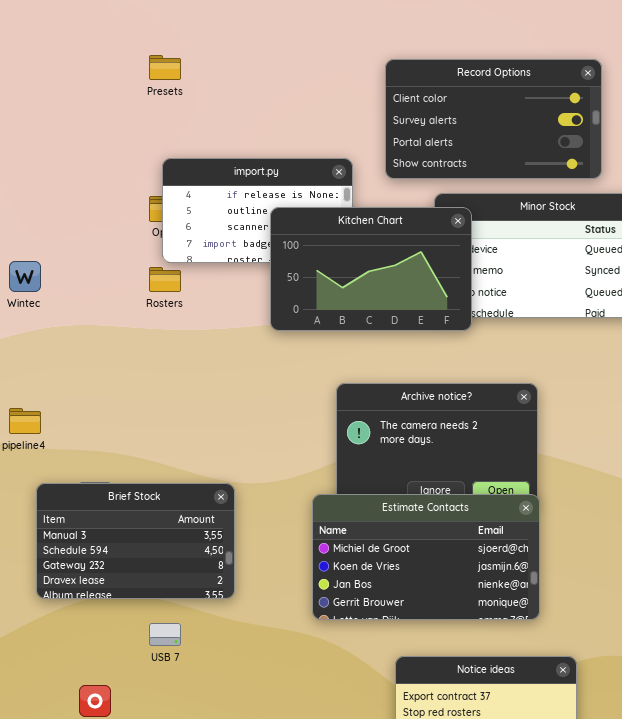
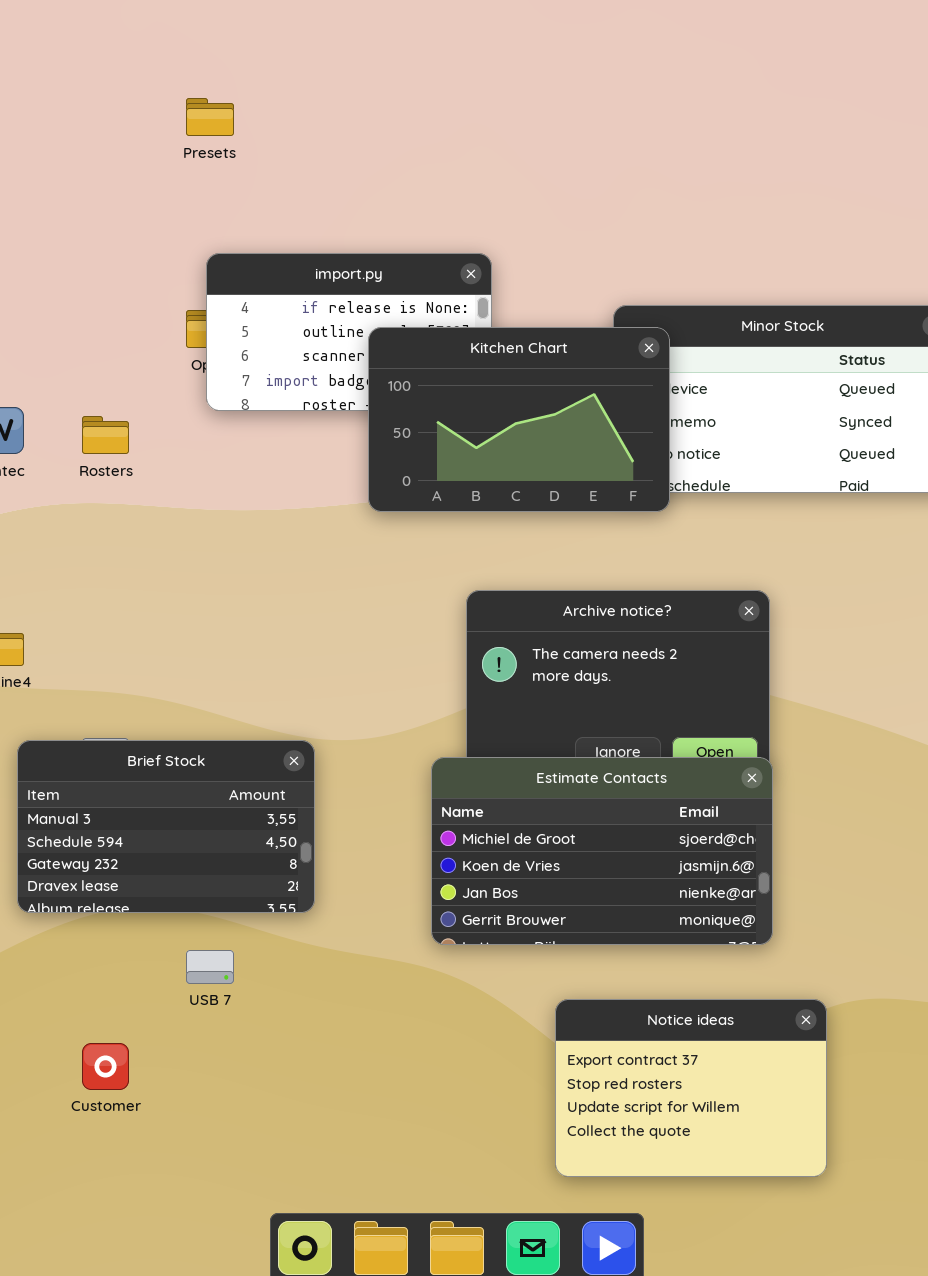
Record Options: [385,59,602,179] -> none, closed
Rosters: [149,267,181,292] -> [82,416,129,454], moved

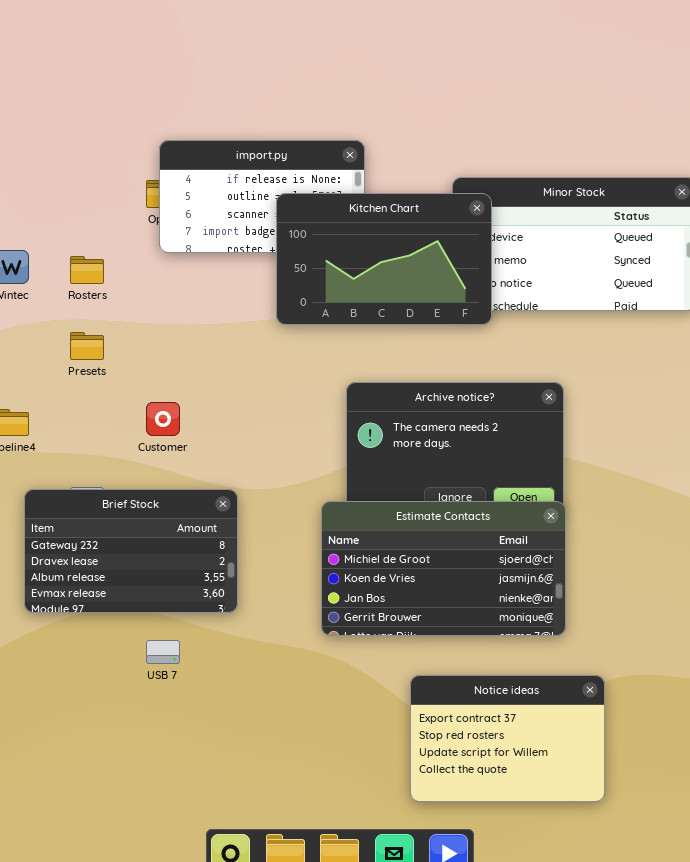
Presets: [186,98,234,136] -> [70,332,104,360], moved
Brief Stock: [17,740,315,913] -> [24,489,238,613], scrolled down 2 rows
Customer: [82,1043,129,1090] -> [146,402,180,436], moved

